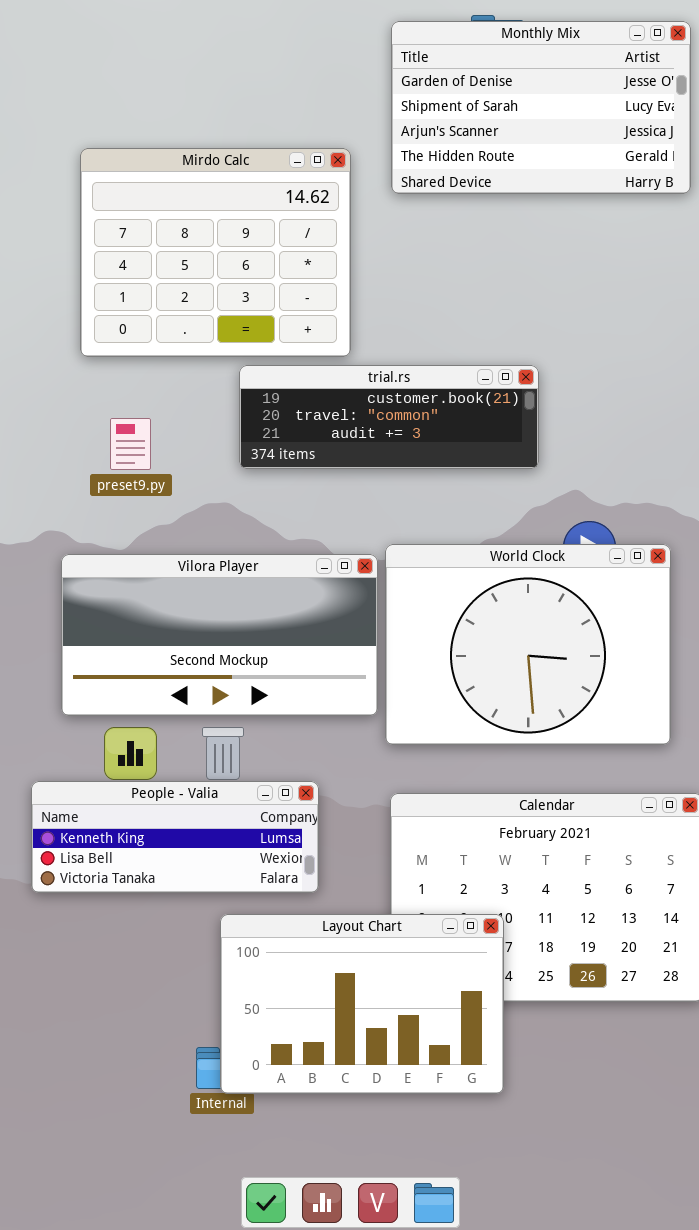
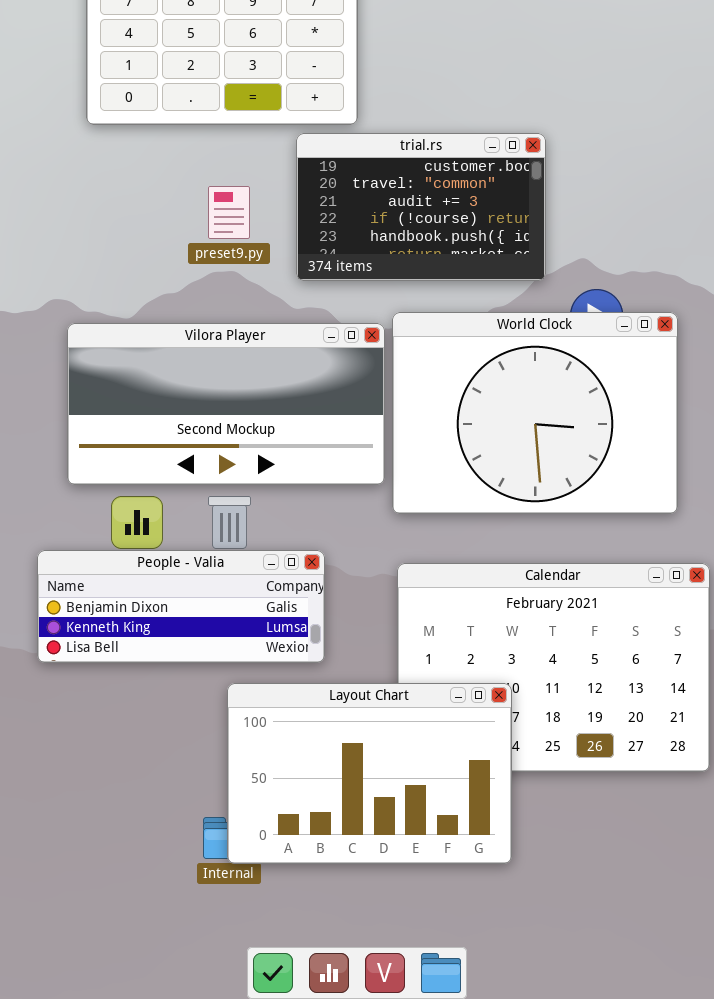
trial.rs: [239,365,539,469] -> [296,133,546,281], resized
preset9.py: [110,418,151,470] -> [208,186,250,239], moved
People - Valia: [31,781,319,893] -> [37,550,325,663], scrolled up 1 row

